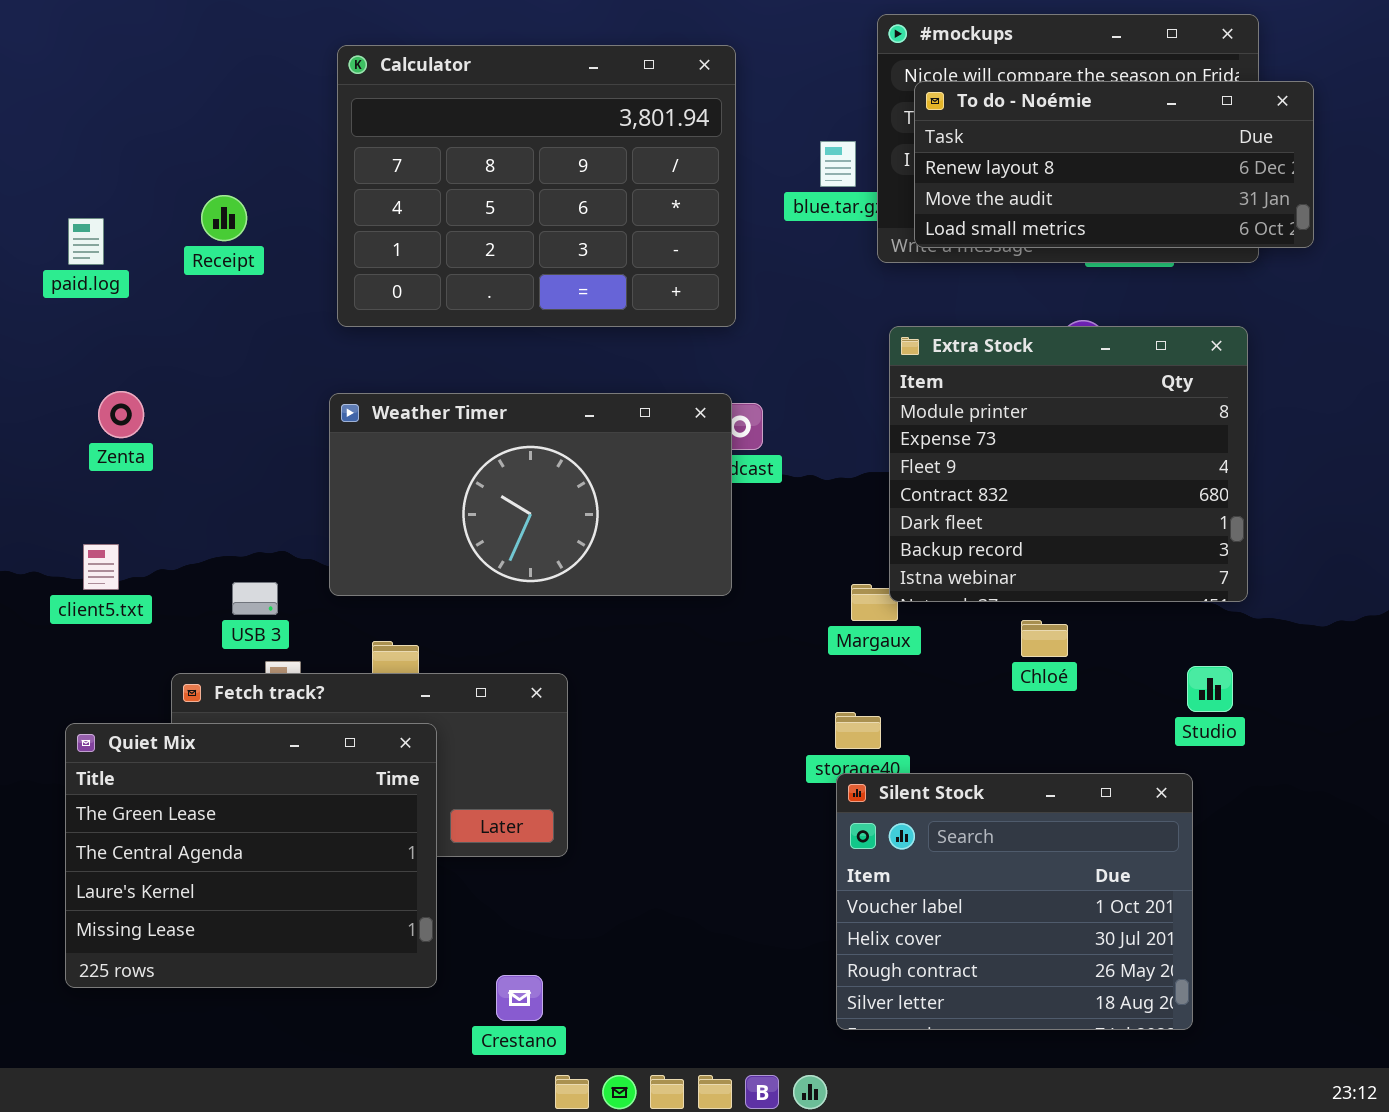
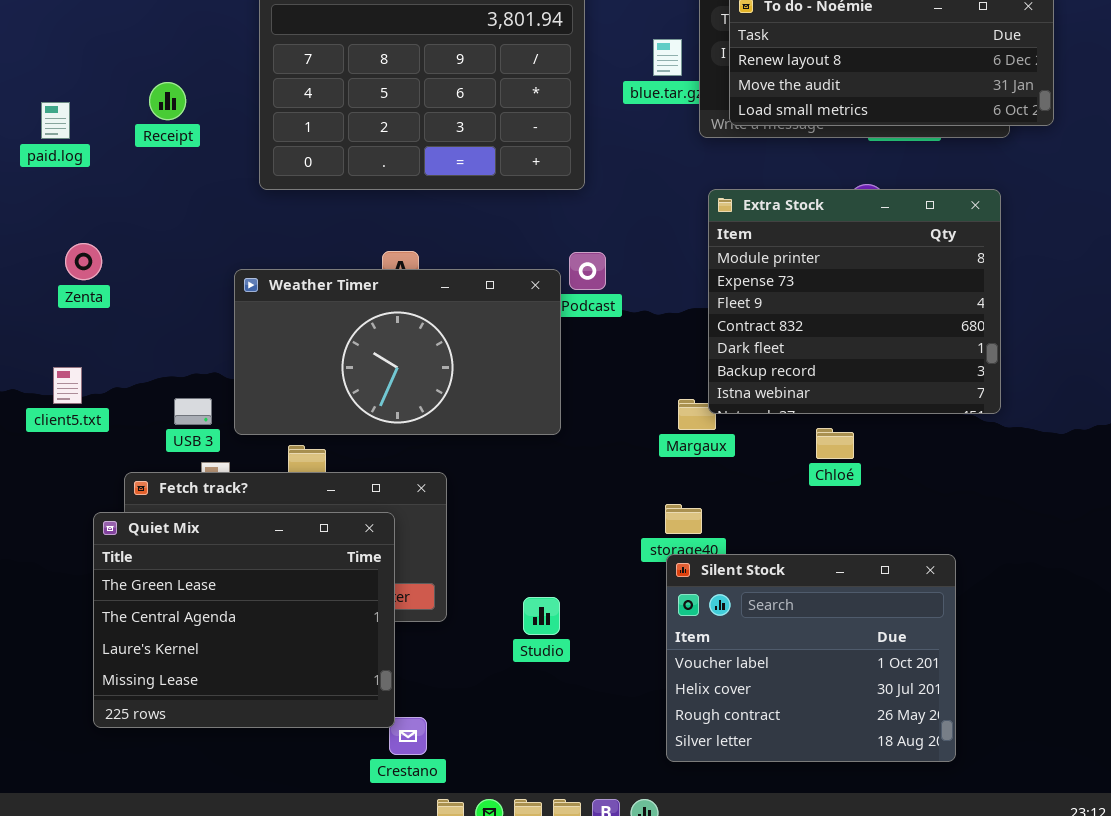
Weather Timer: [329,393,732,596] -> [234,269,561,435], moved
Studio: [1187,666,1233,712] -> [523,597,560,635], moved
Quiet Mix: [65,723,437,988] -> [93,512,395,728], moved

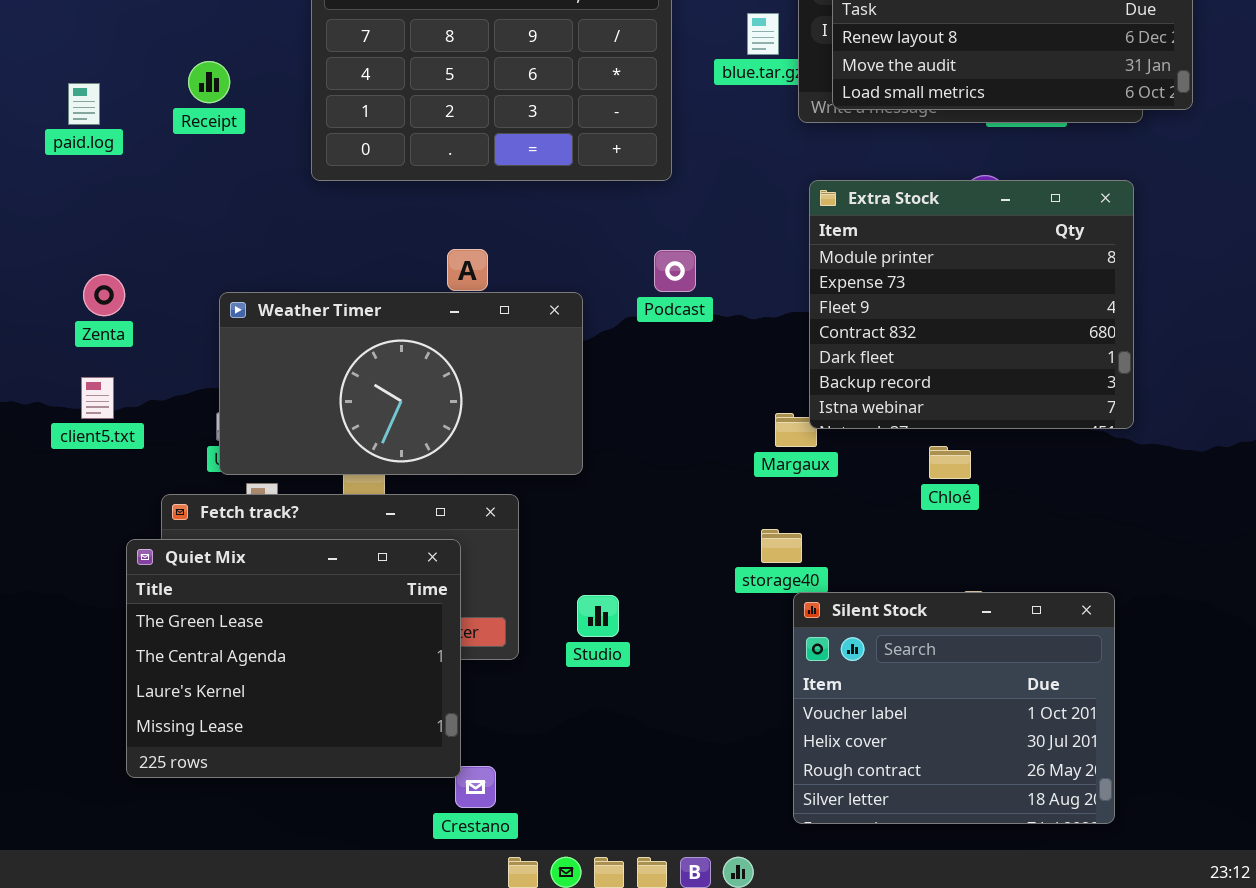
Zenta: [65,243,102,280] -> [83,274,125,316], moved
Weather Timer: [234,269,561,435] -> [219,292,583,475], moved
Silent Stock: [666,554,956,762] -> [793,592,1115,824], moved
Studio: [523,597,560,635] -> [577,595,619,637], moved

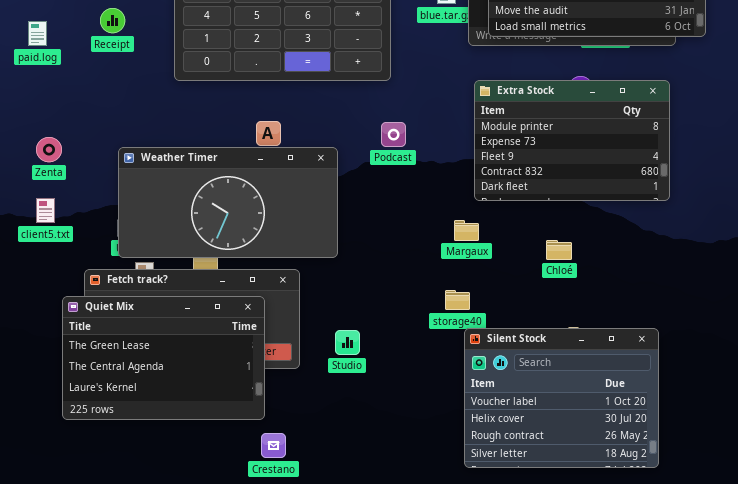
Extra Stock: [809,180,1134,429] -> [474,80,670,201], resized
Quiet Mix: [126,539,461,778] -> [62,296,265,420], resized

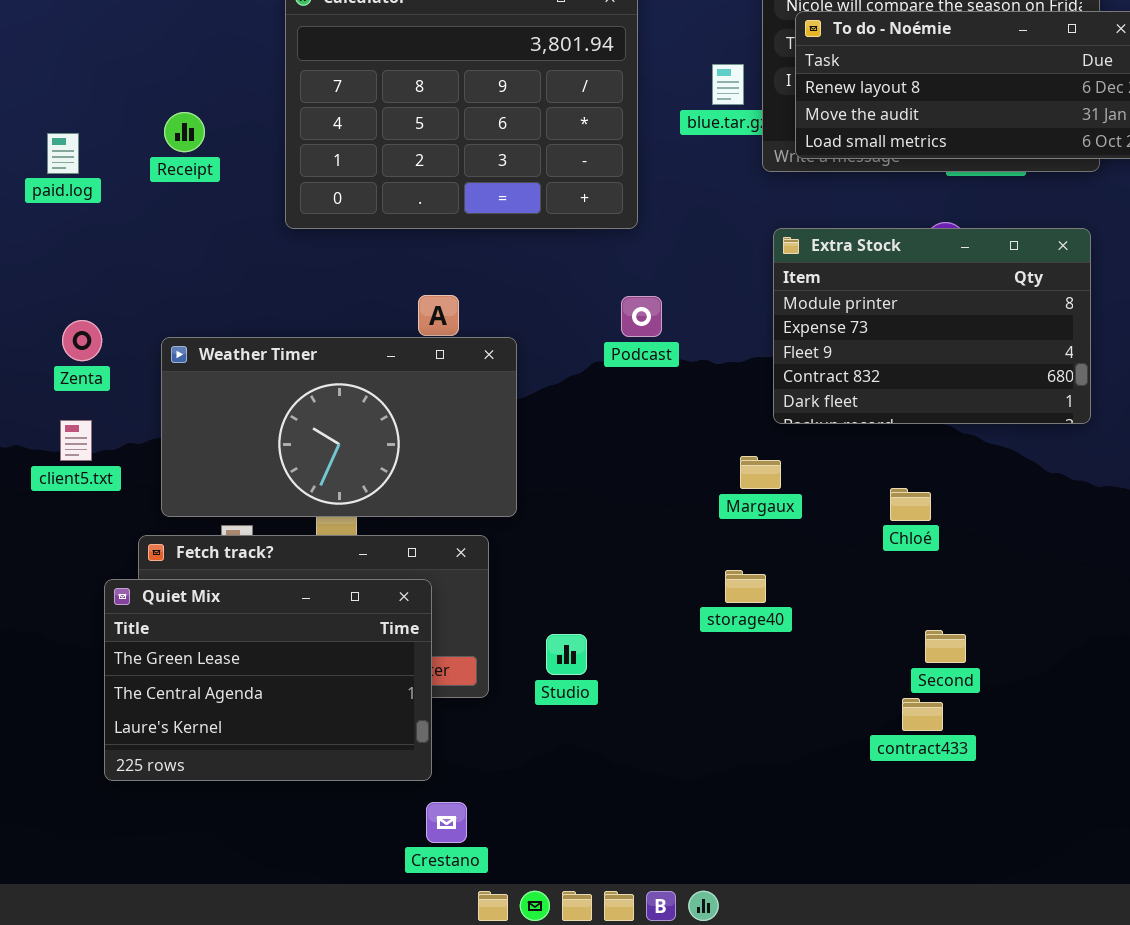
Weather Timer: [118,147,338,258] -> [161,337,517,517], moved
Silent Stock: [464,328,659,468] -> none, closed

